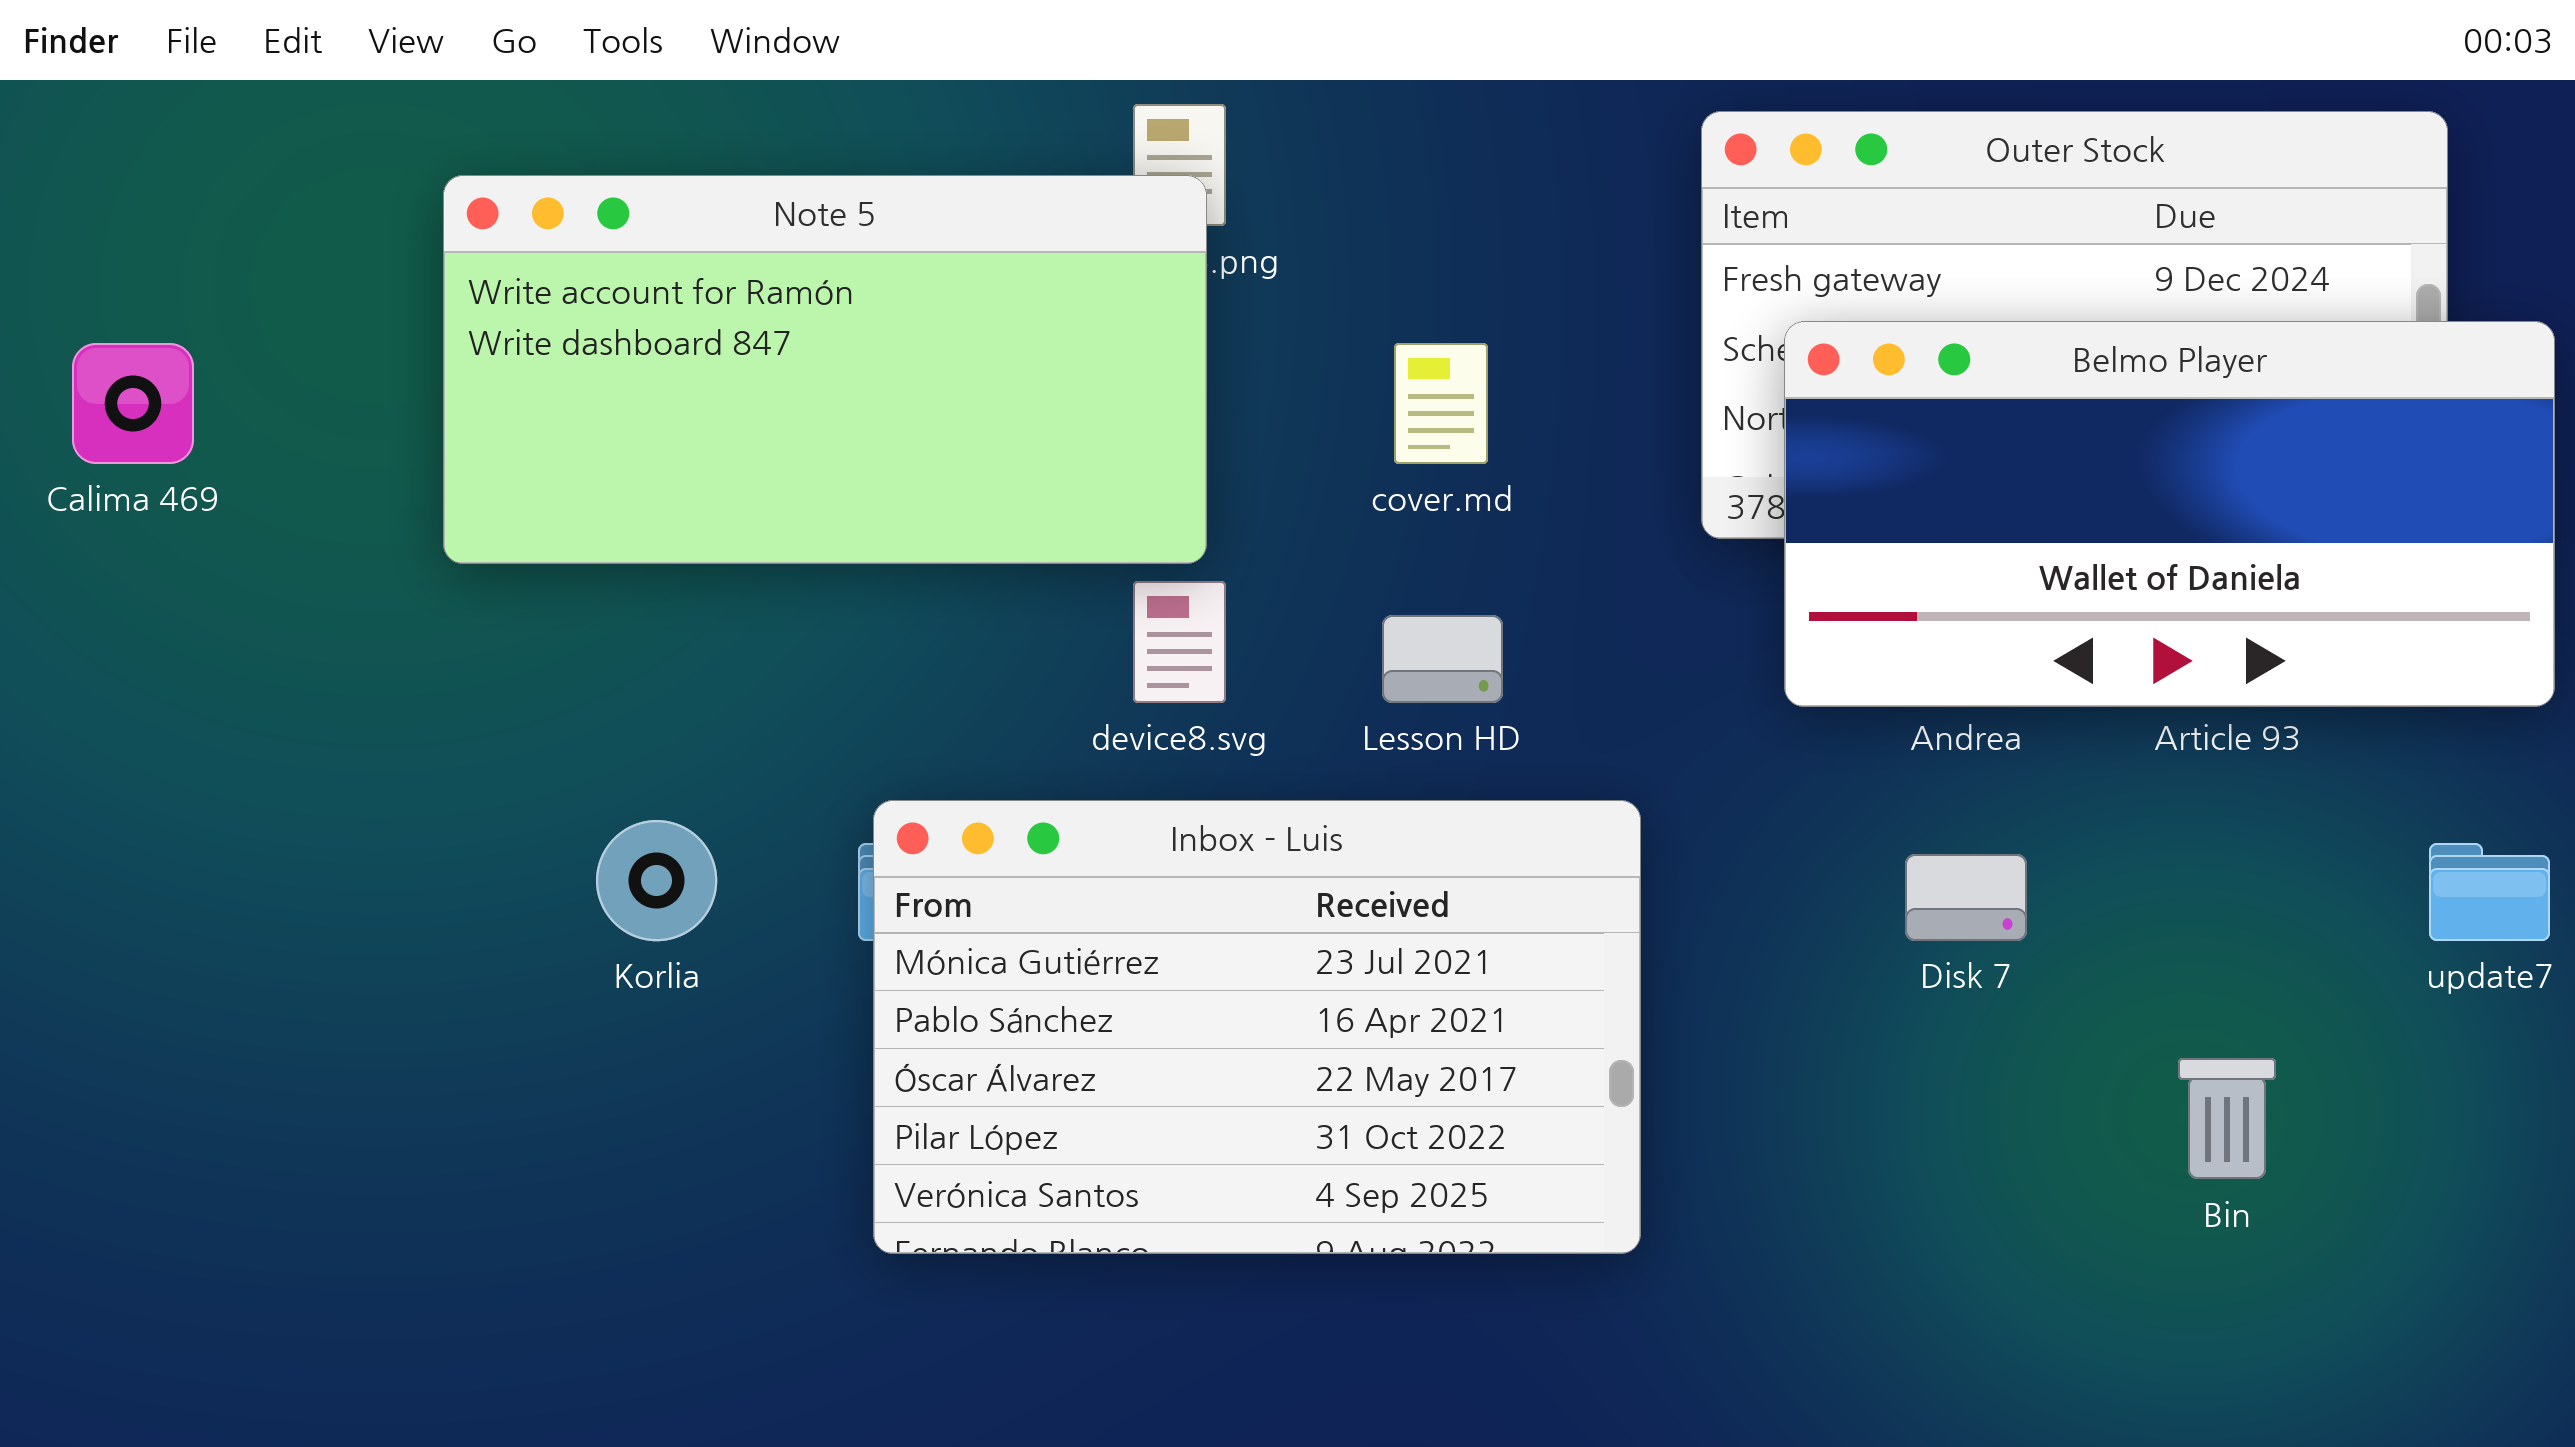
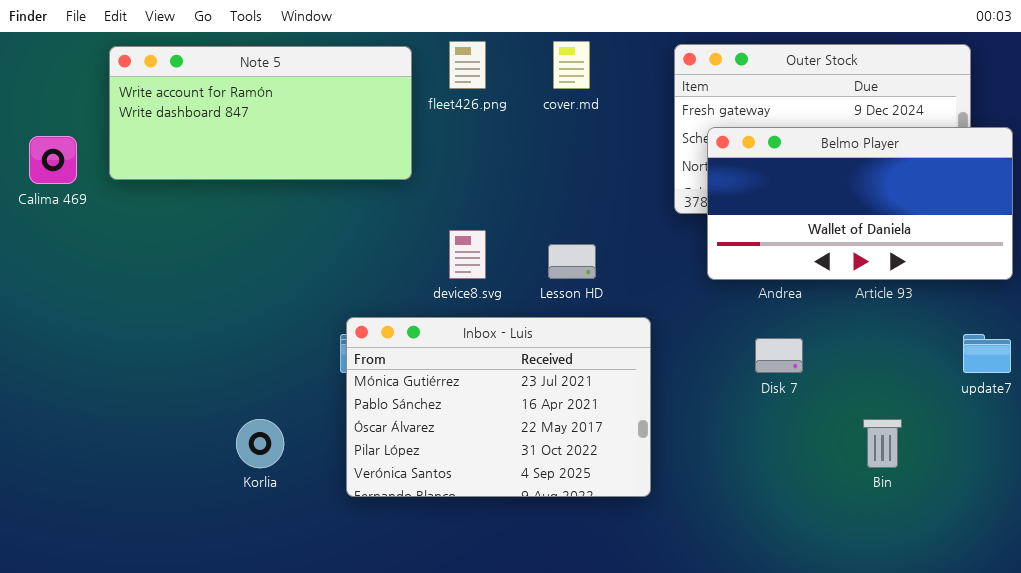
Note 5: [443,175,1207,564] -> [109,46,412,180], moved, resized
cover.md: [1394,343,1488,464] -> [553,41,590,89], moved
Korlia: [596,820,717,941] -> [236,419,284,468], moved

